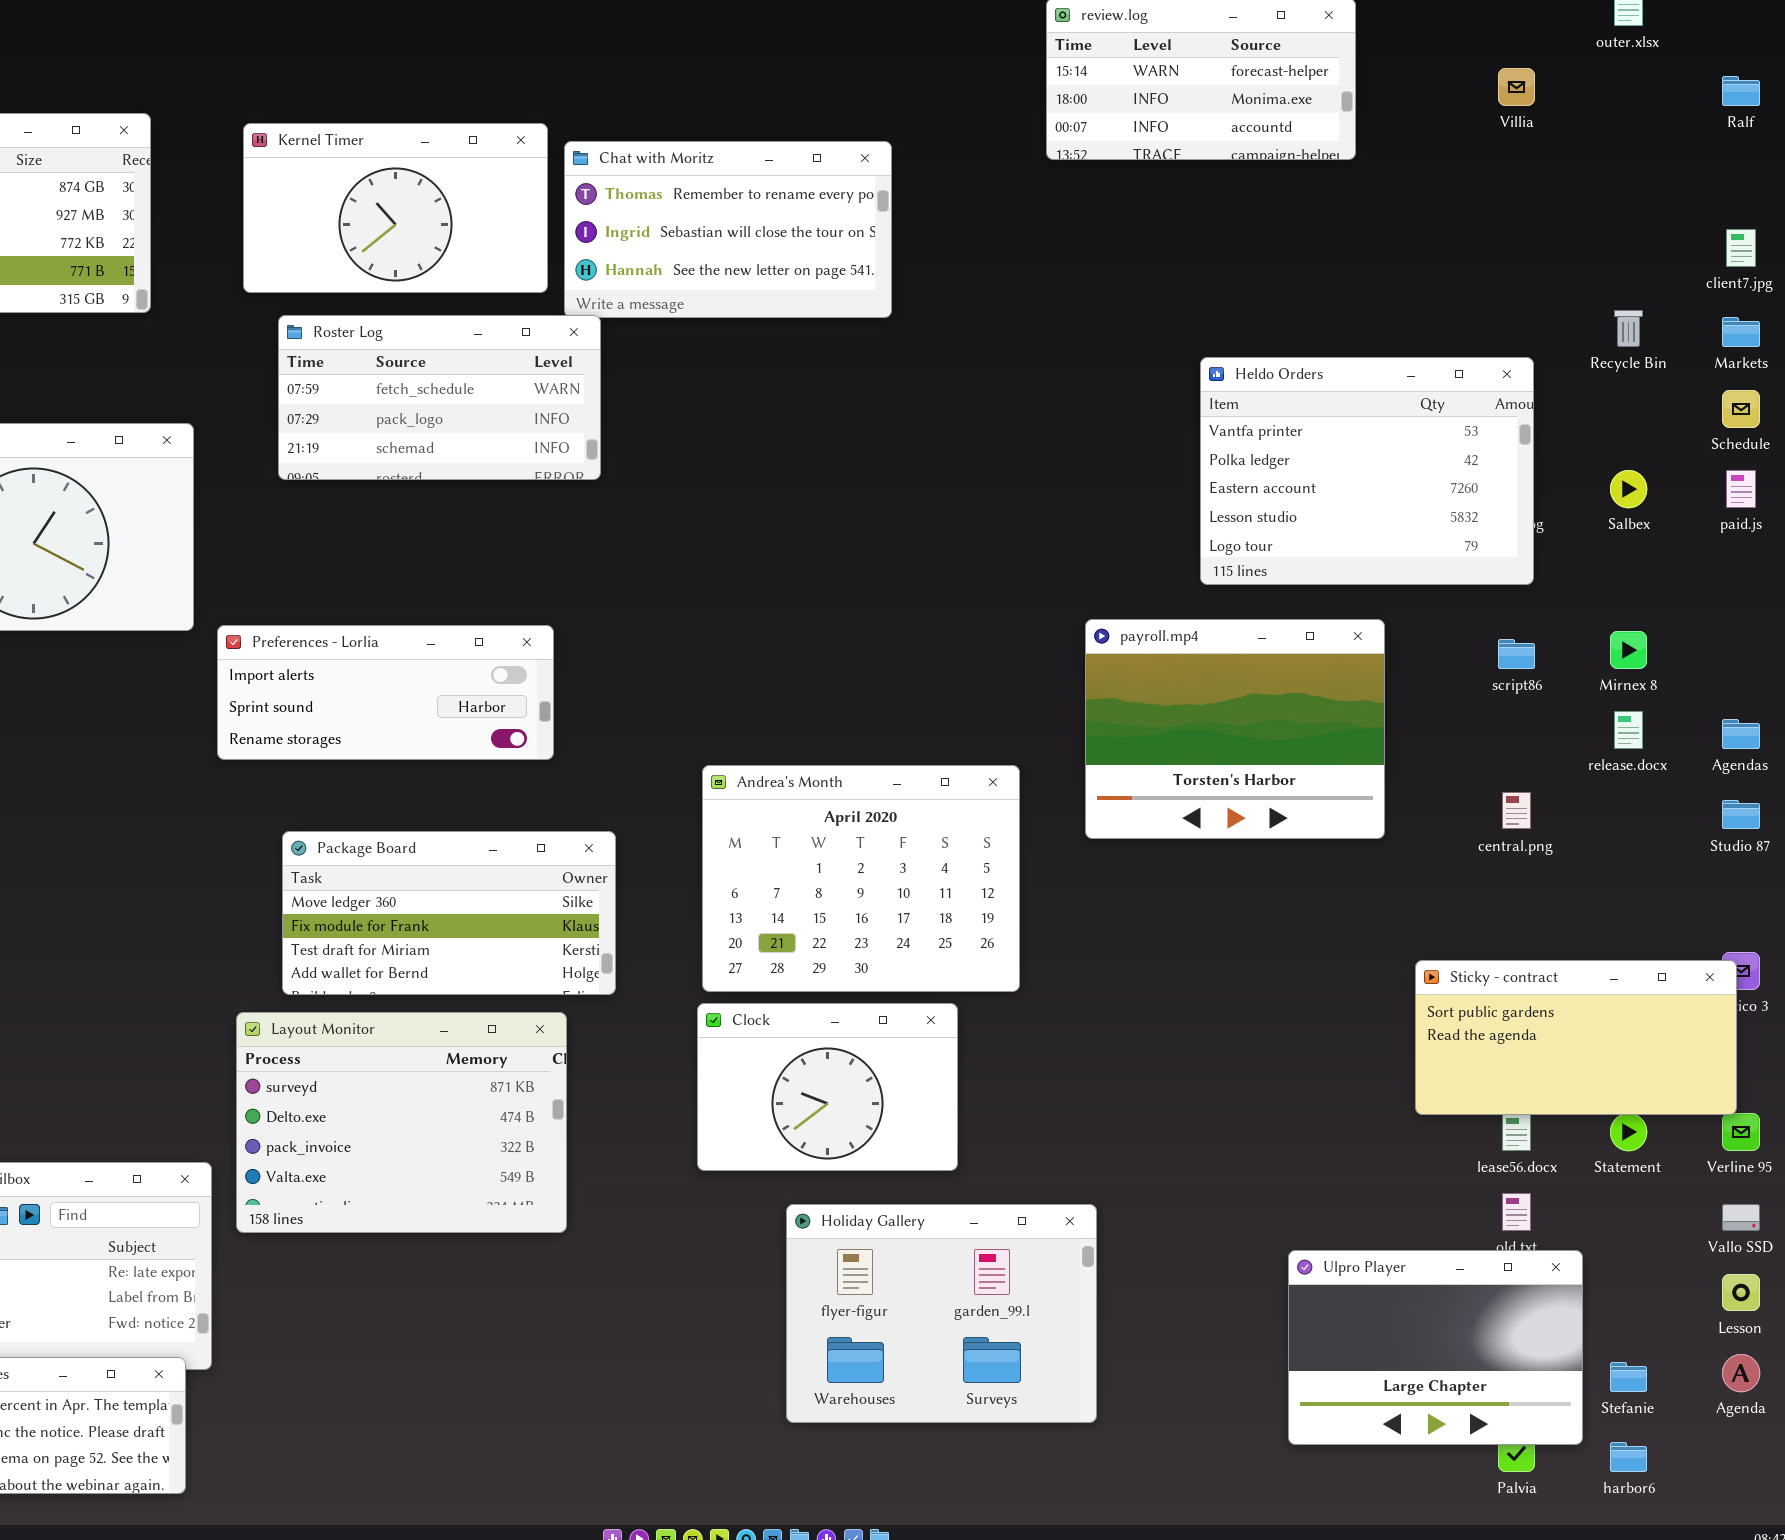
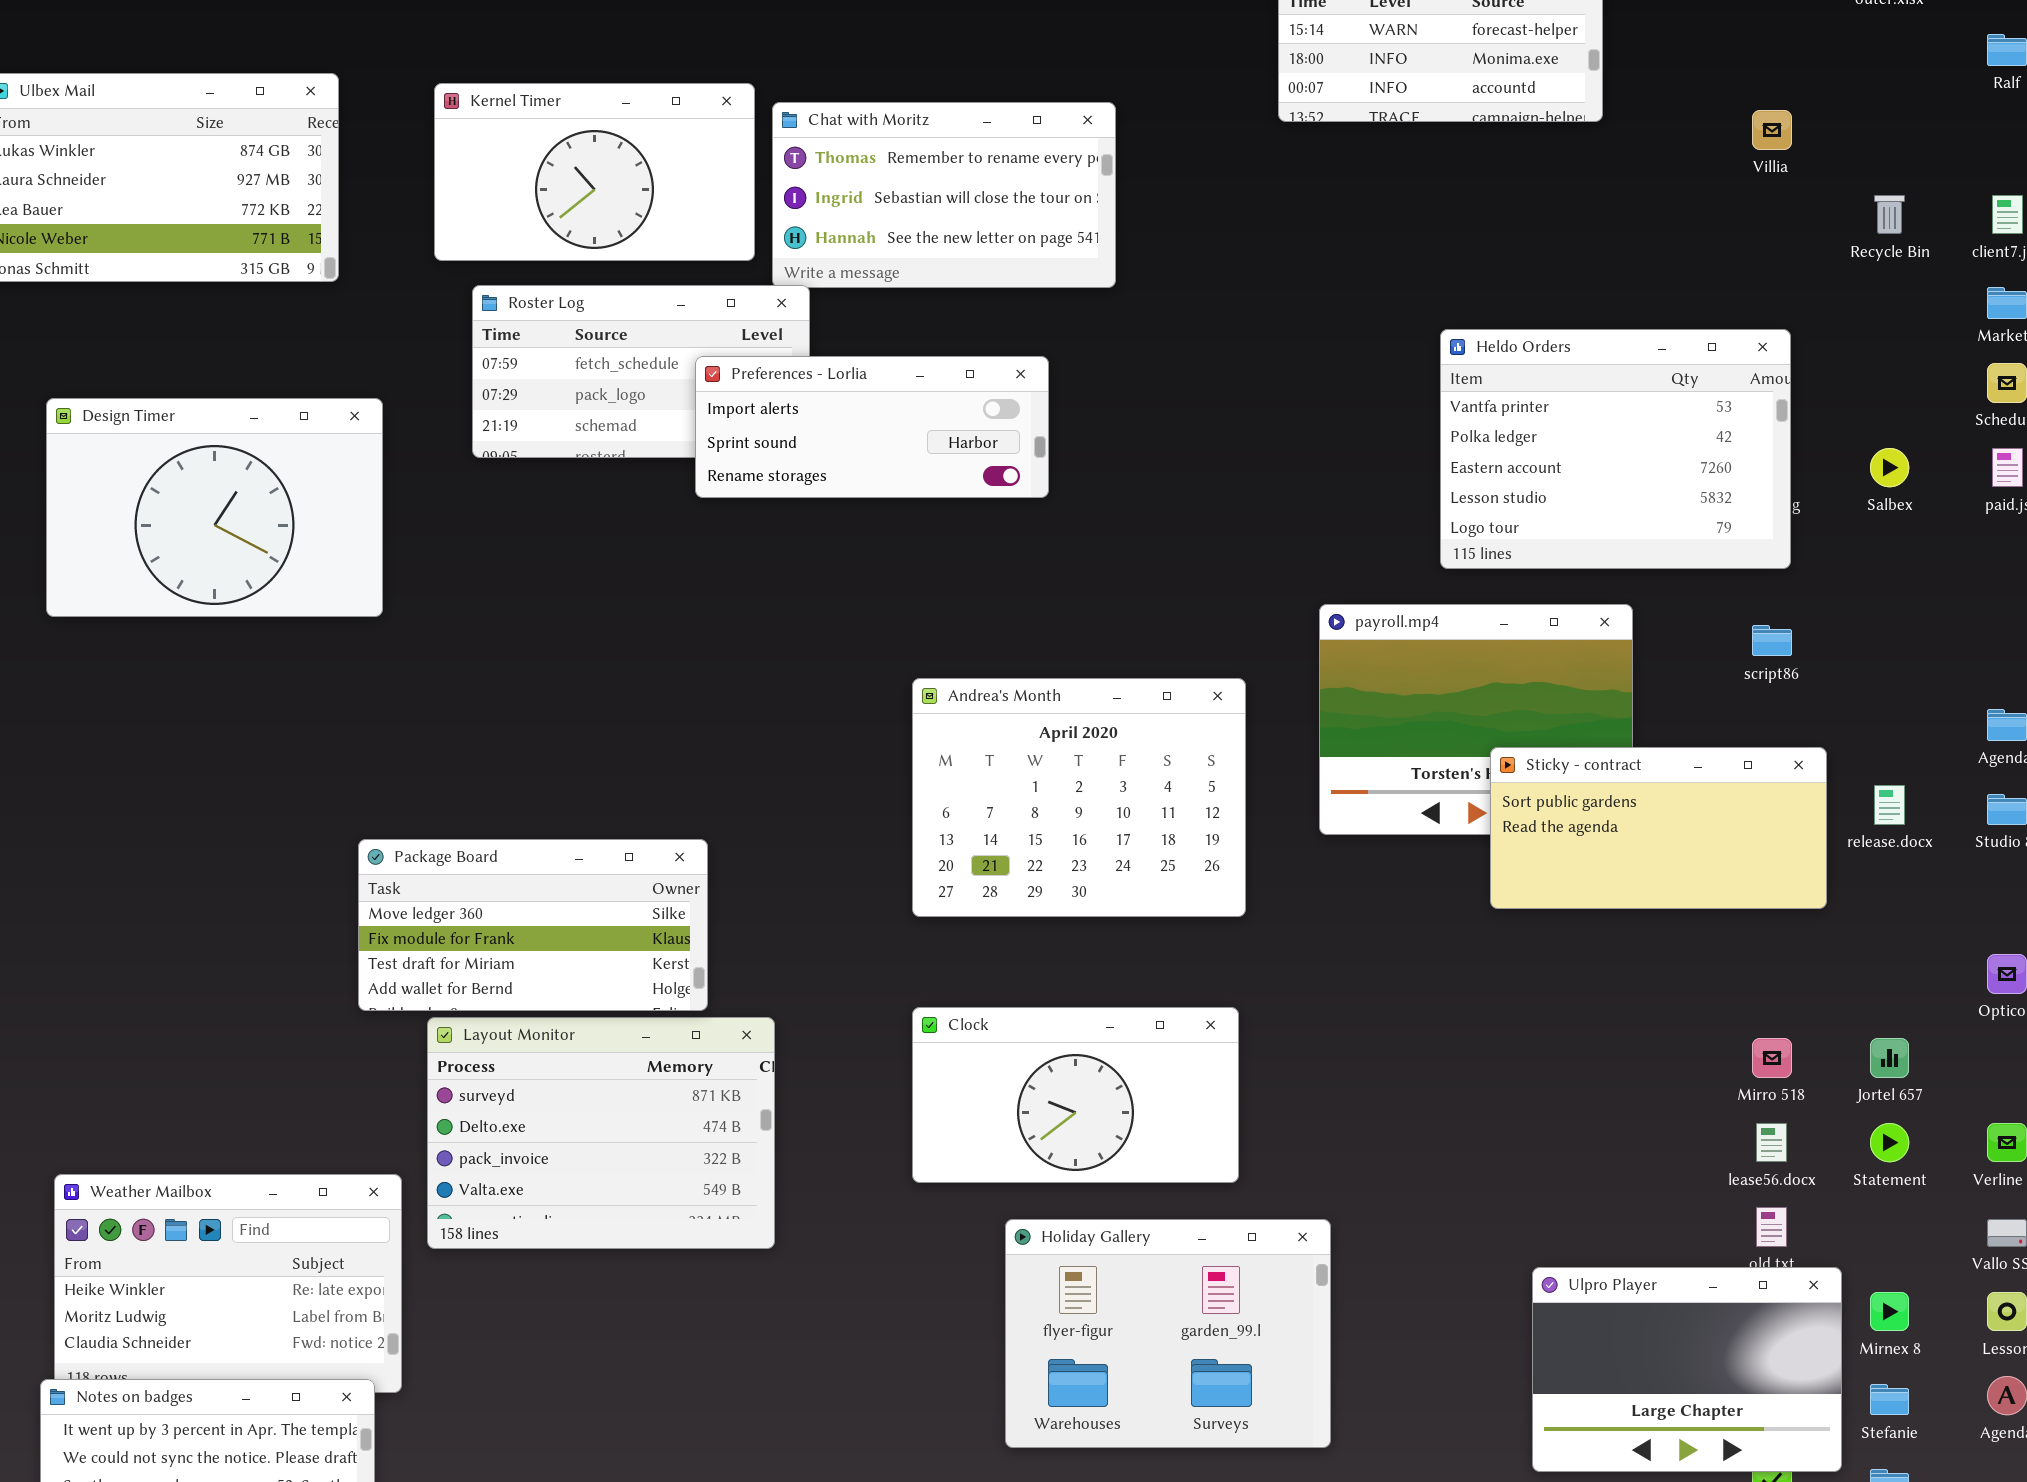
Villia: [1498,68,1535,106] -> [1752,110,1792,150], moved
Recycle Bin: [1614,310,1643,347] -> [1874,195,1905,234], moved
Preferences - Lorlia: [217,625,554,760] -> [695,356,1049,498], moved
Mirnex 8: [1610,631,1647,669] -> [1870,1292,1909,1331], moved
release.docx: [1614,711,1643,749] -> [1874,785,1905,825], moved
Andrea's Month: [702,765,1020,992] -> [912,678,1246,917], moved
Package Board: [282,831,616,995] -> [358,839,708,1011], moved
Sticky - contract: [1415,960,1737,1115] -> [1490,747,1827,909], moved
Clock: [697,1003,958,1171] -> [912,1007,1239,1183], resized

